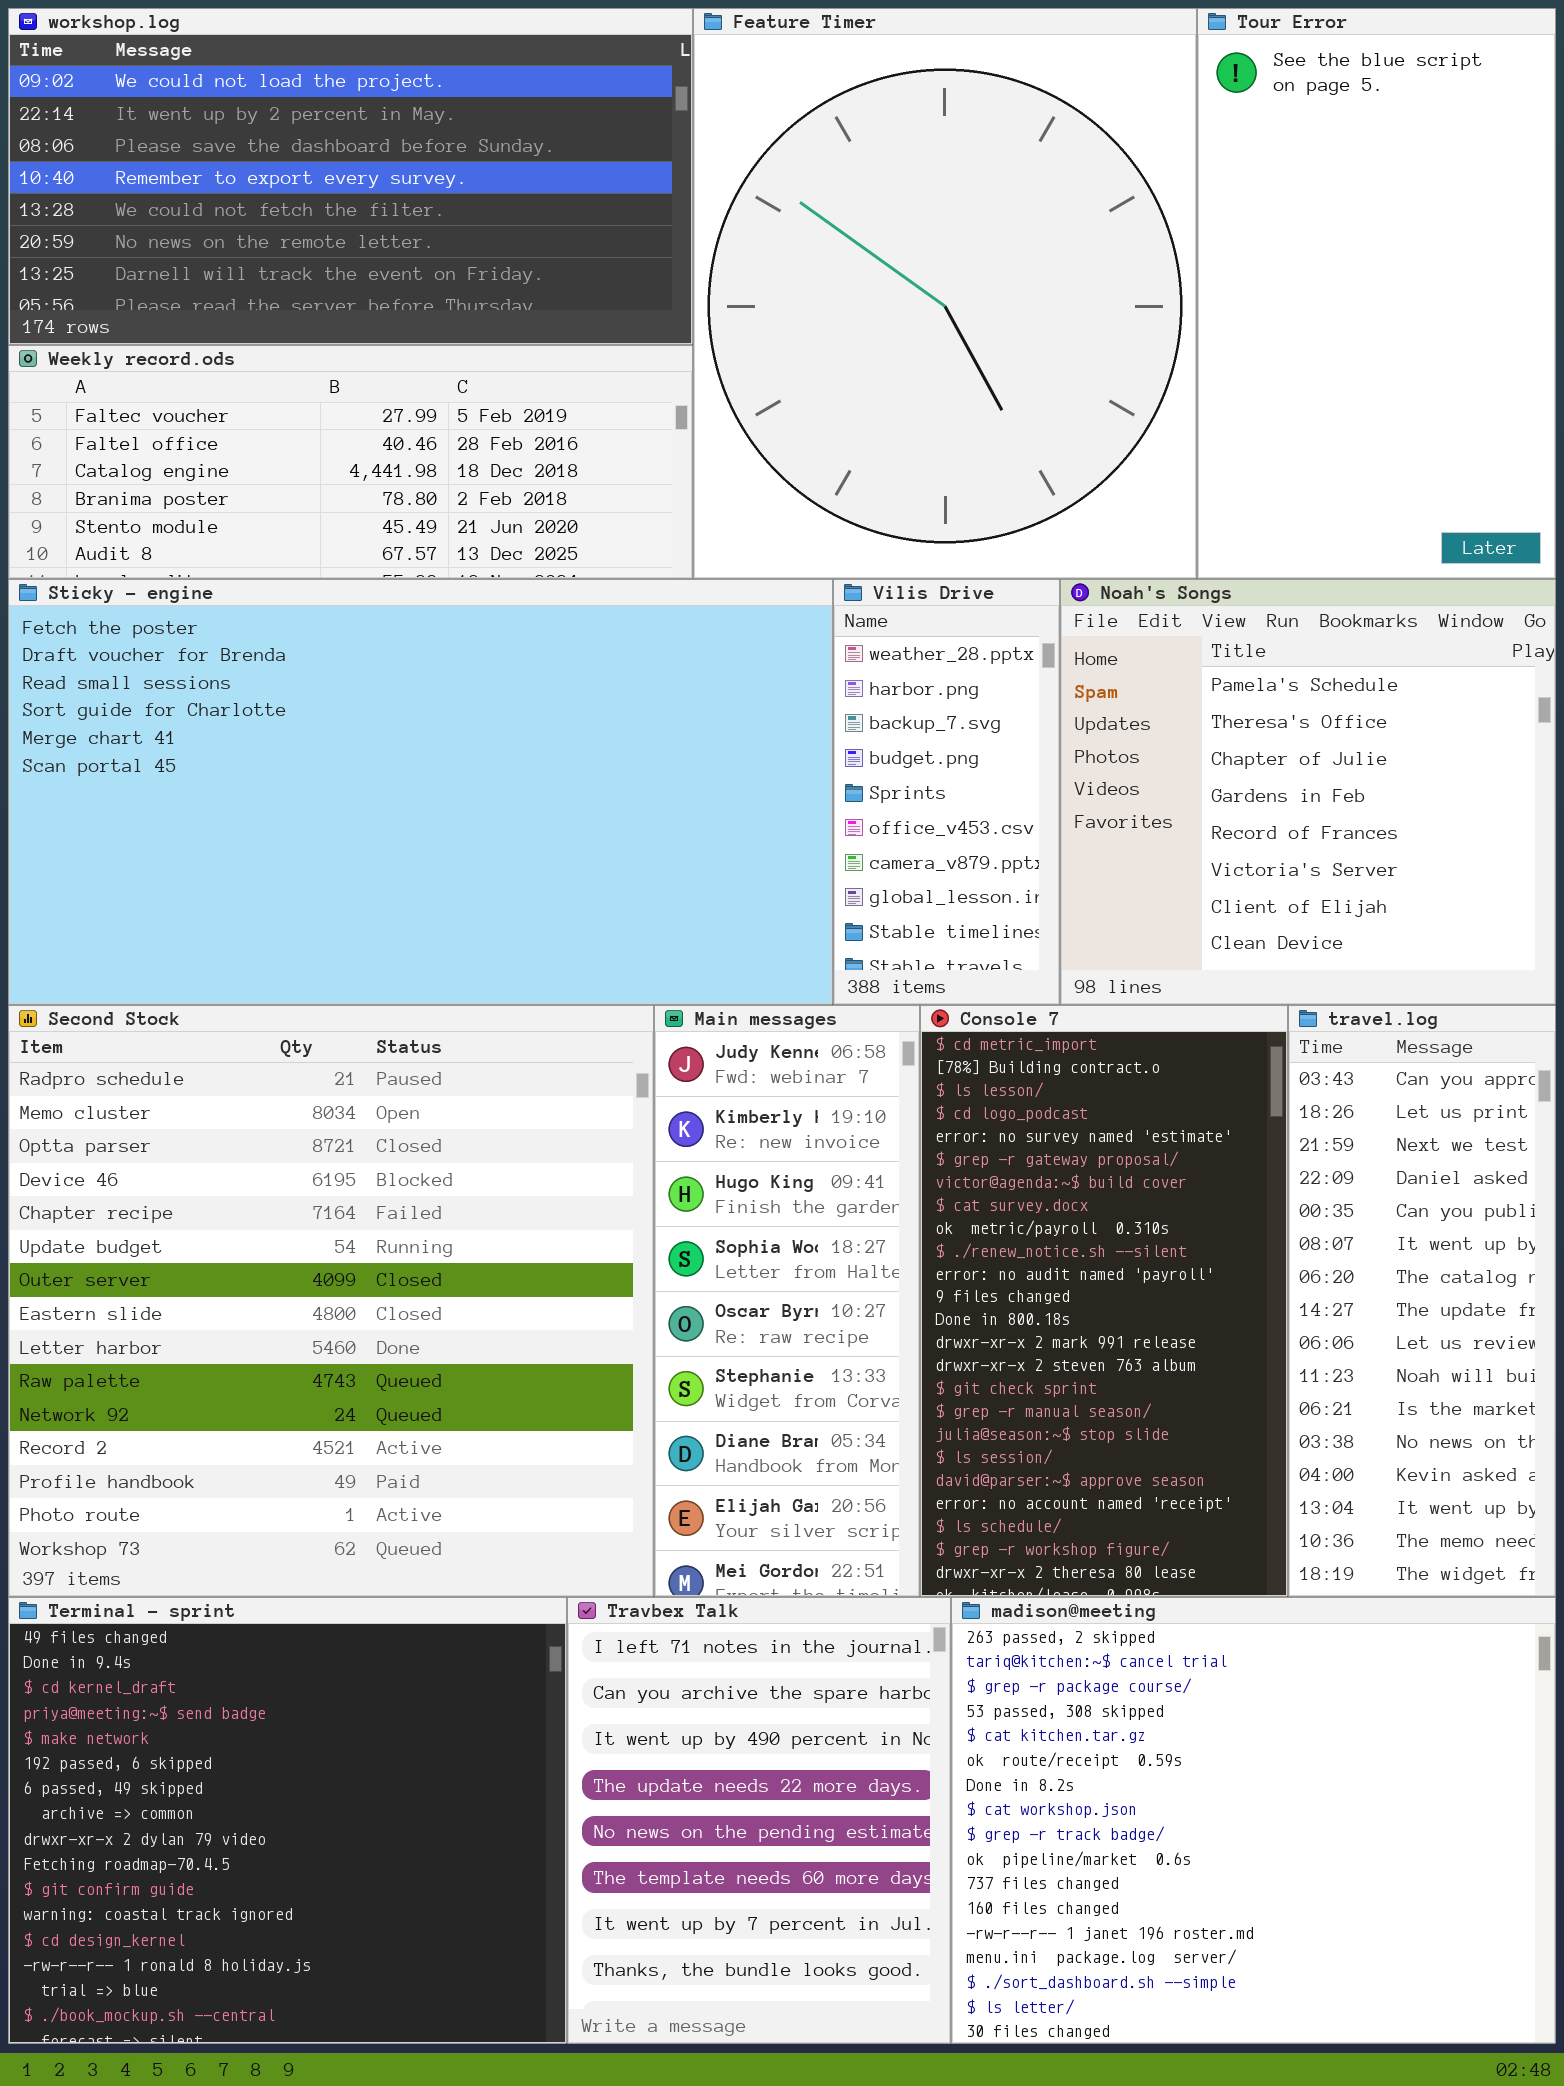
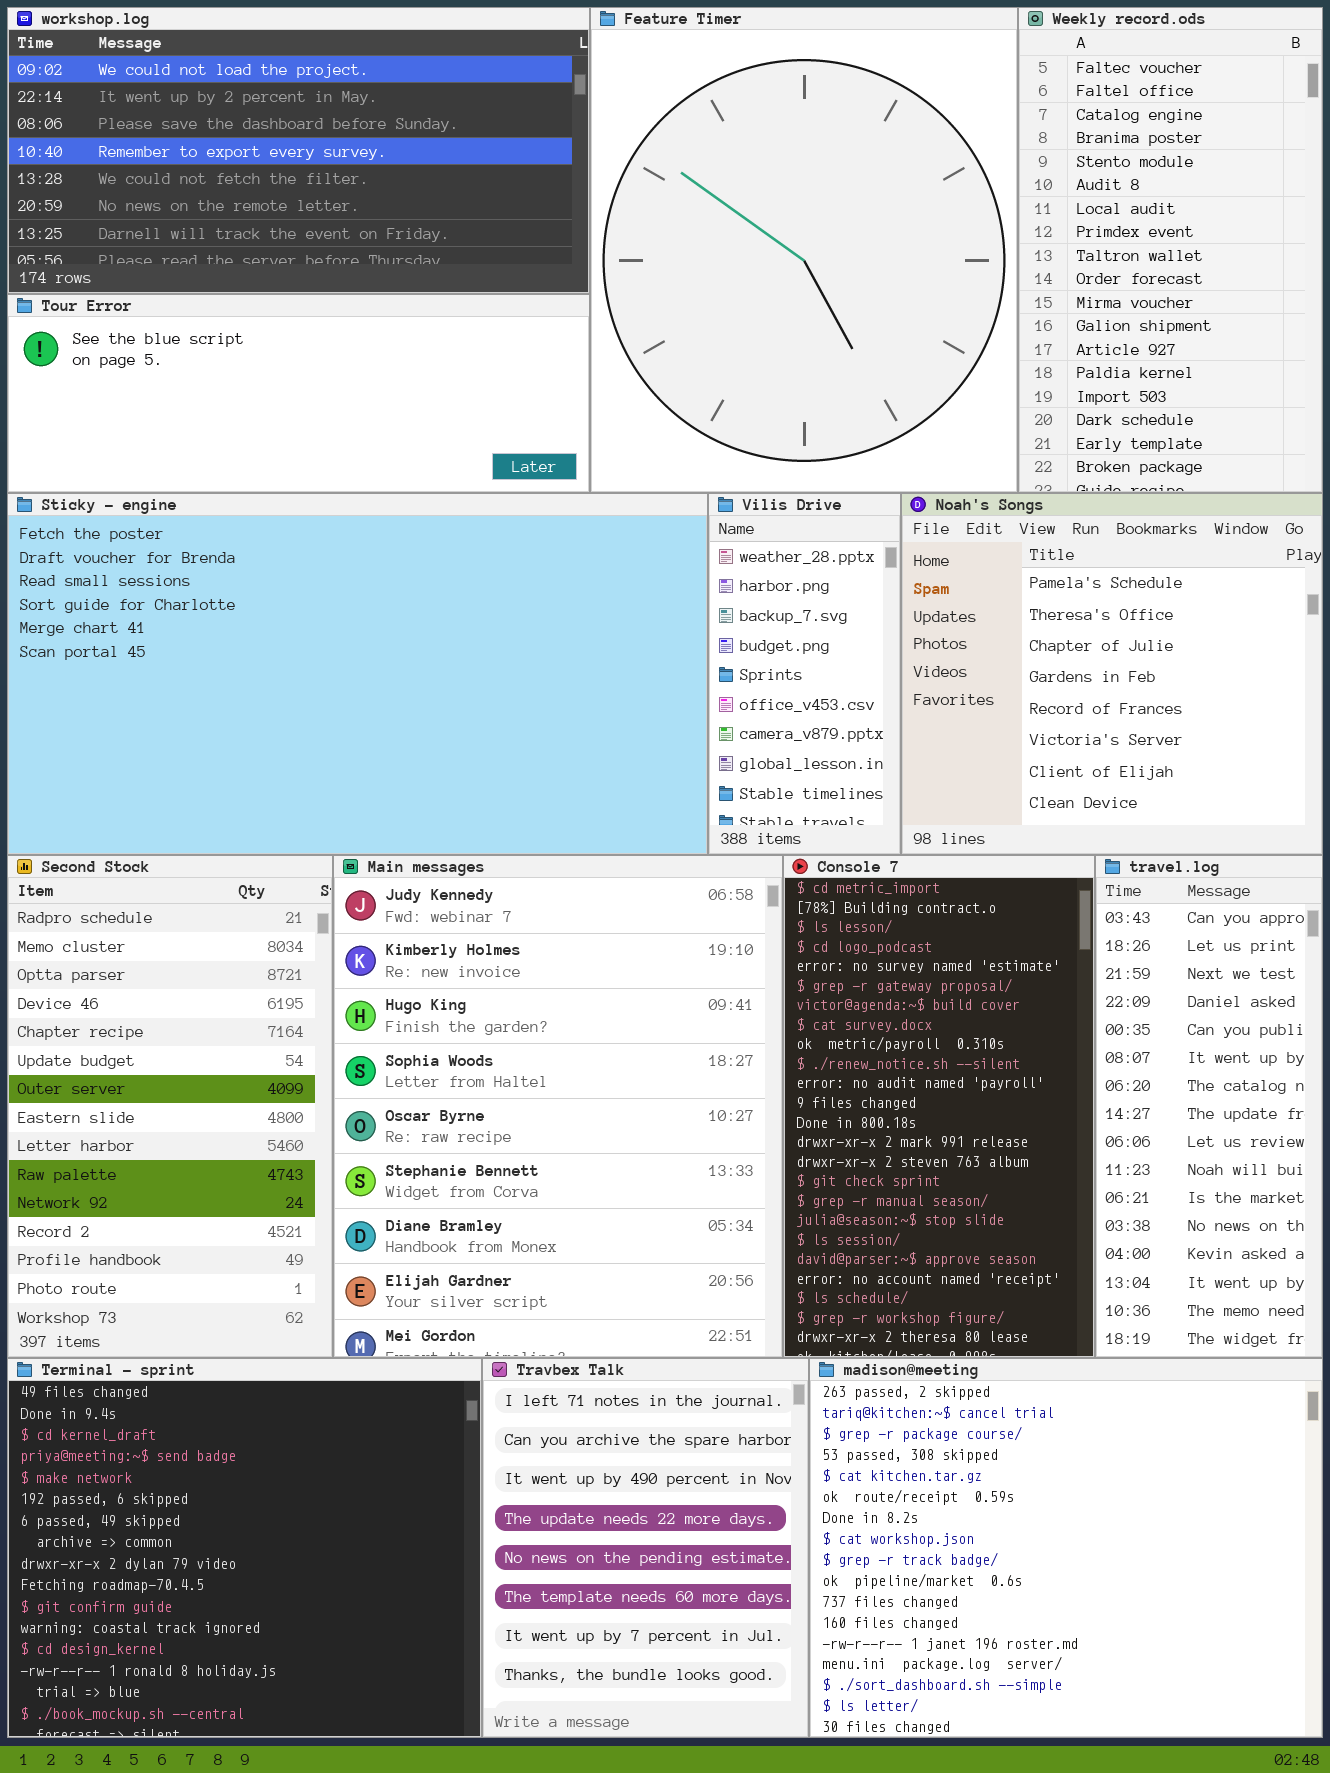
Tour Error: [1197,8,1556,579] -> [7,294,590,493], moved, resized
Weekly record.ods: [8,345,693,579] -> [1018,7,1323,493], moved, resized
Second Stock: [8,1005,654,1597] -> [7,855,333,1358], resized
Main messages: [654,1005,920,1597] -> [333,855,783,1358], resized

